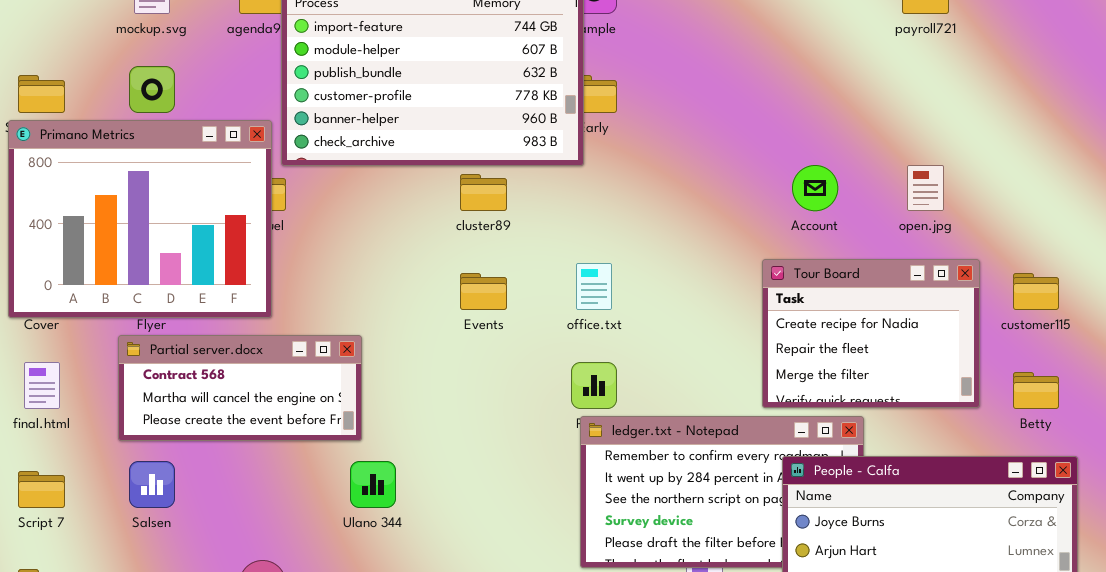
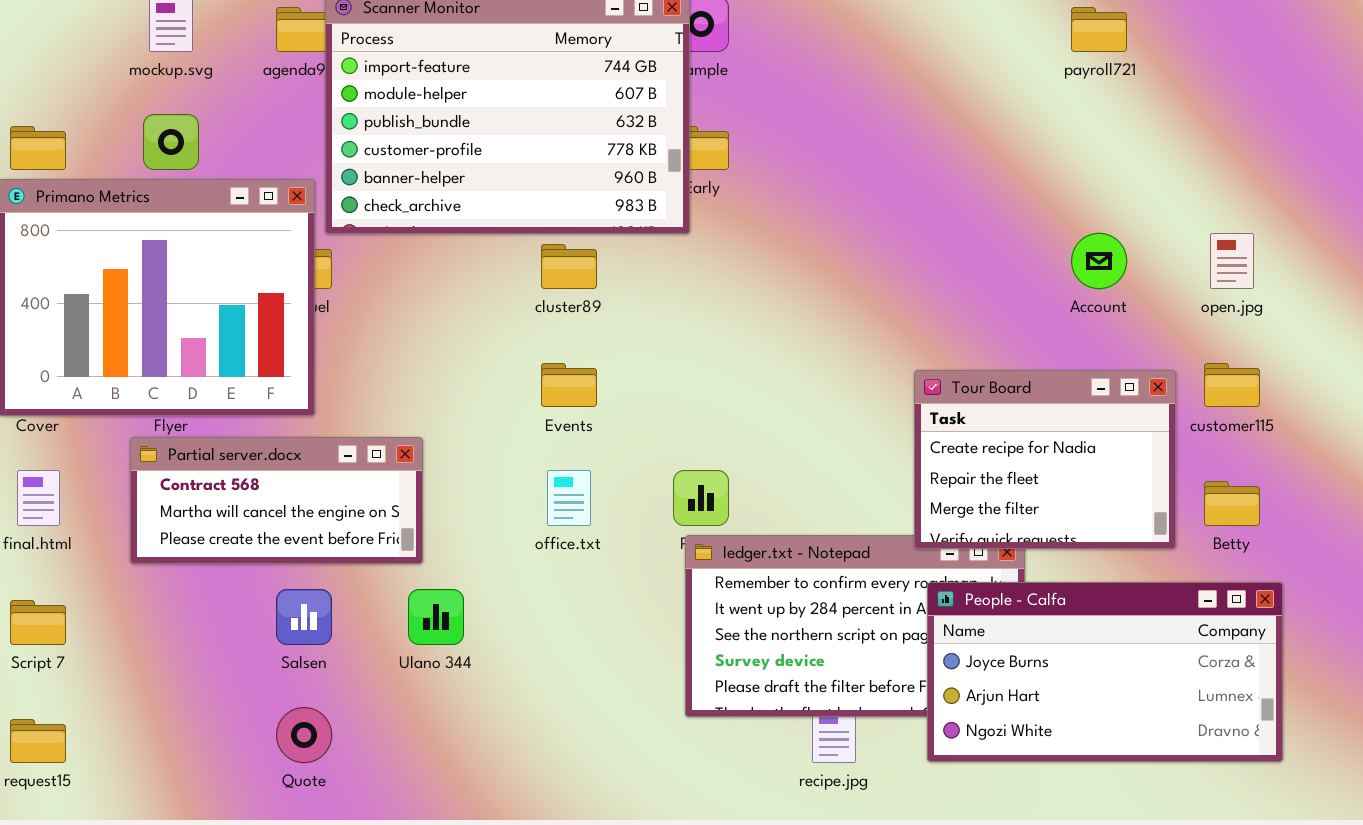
Account: [792,165,838,211] -> [1071,233,1127,289], moved
open.jpg: [907,165,944,211] -> [1210,233,1254,289], moved
Tour Board: [762,259,980,408] -> [914,370,1176,549], moved
office.txt: [576,263,612,310] -> [547,470,591,526], moved
Salsen: [129,461,175,508] -> [276,589,332,645], moved

